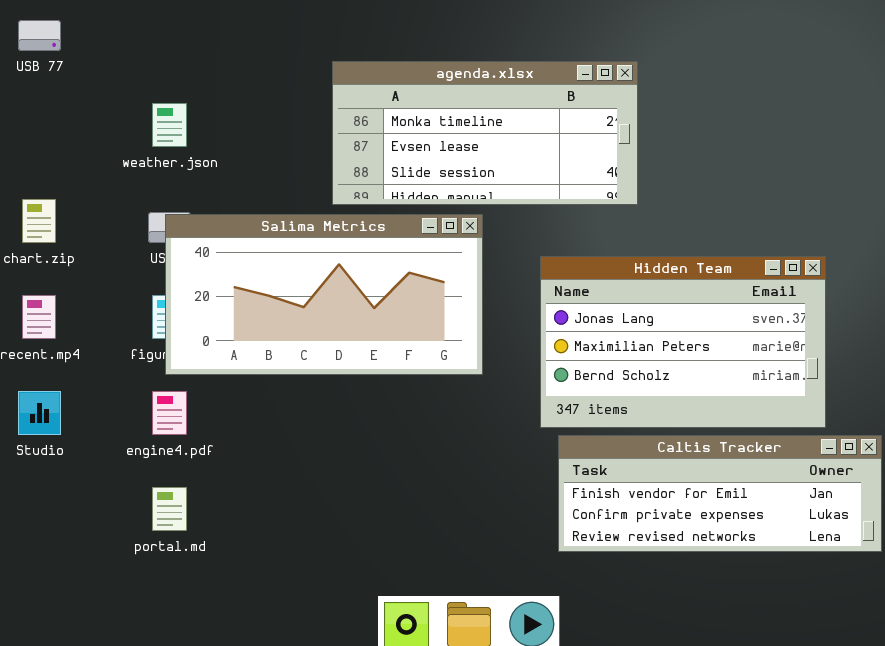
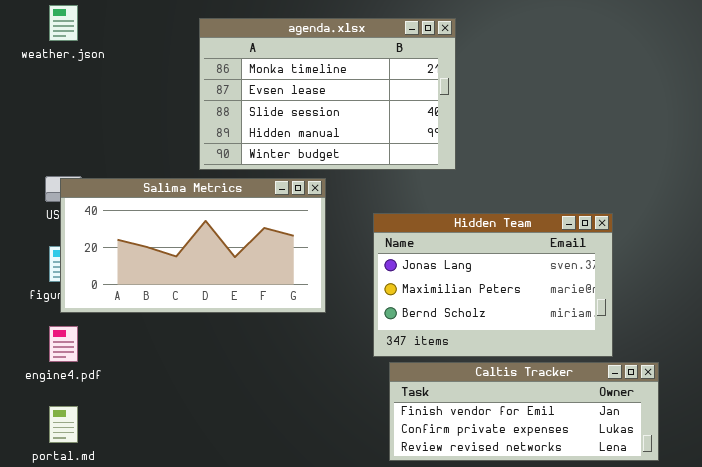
agenda.xlsx: [332,61,638,205] -> [199,18,456,170], resized
weather.json: [152,103,187,147] -> [49,5,78,41], moved

